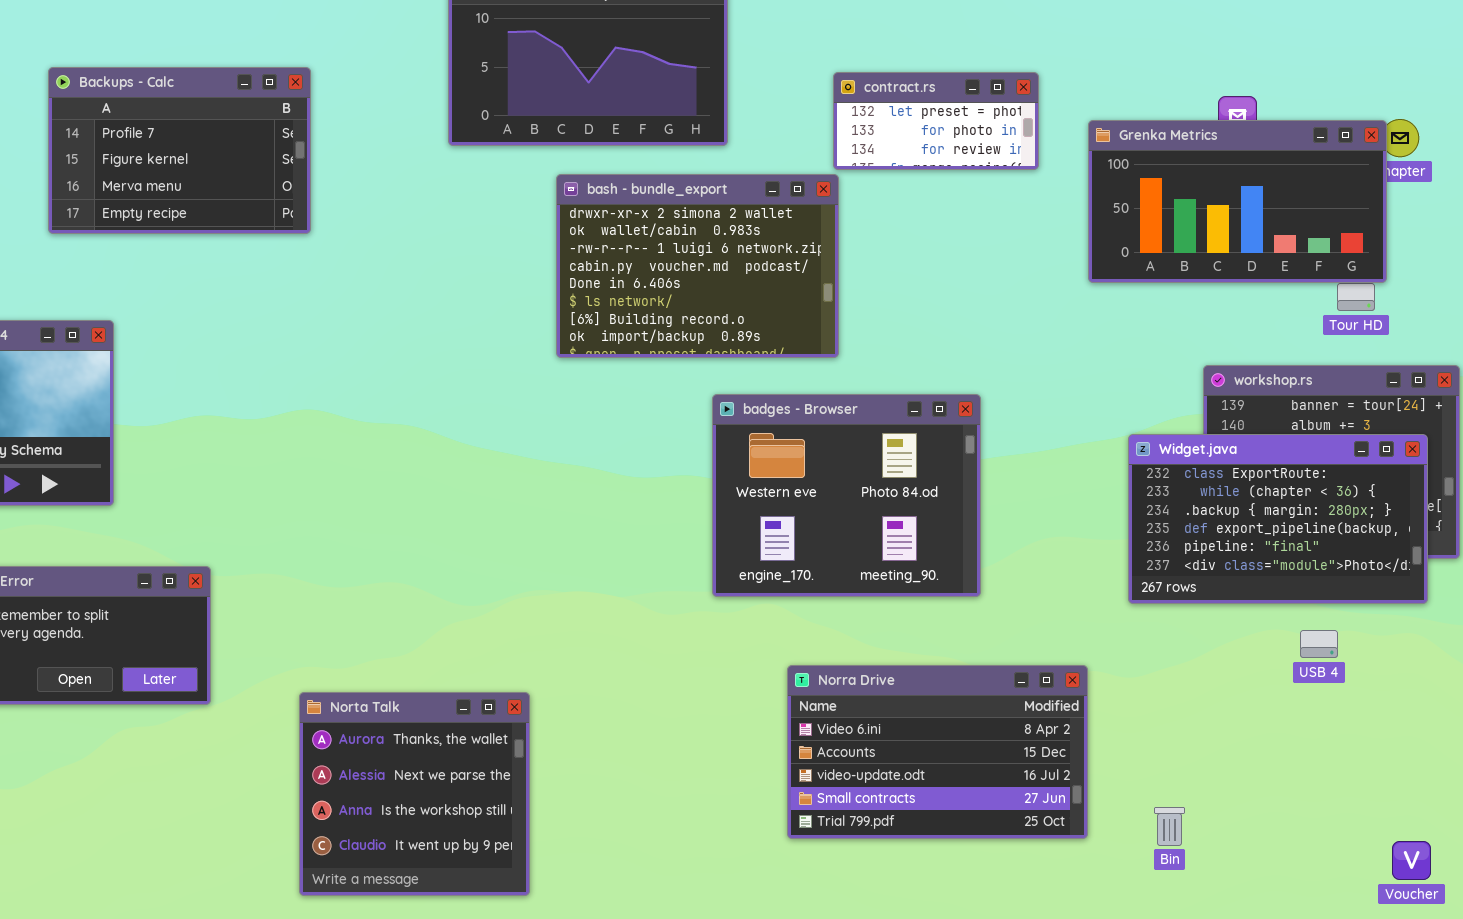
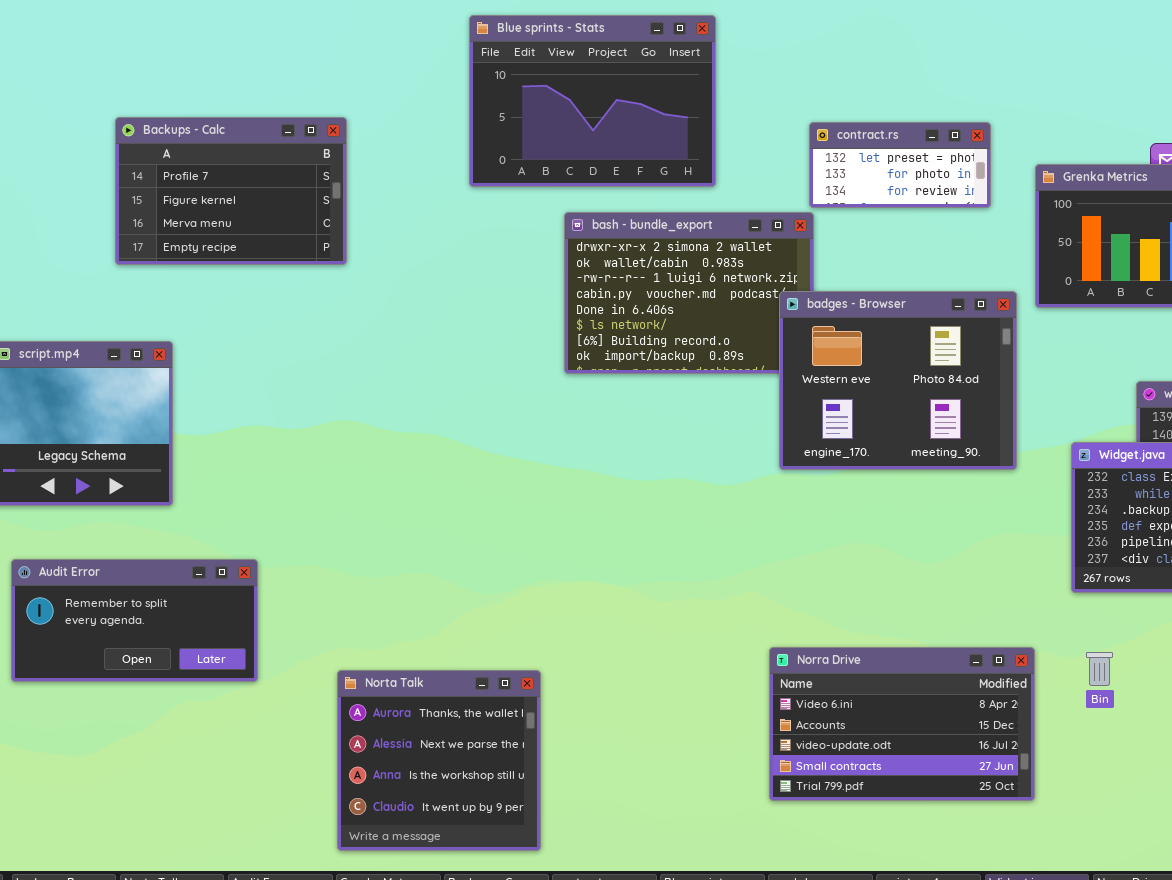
badges - Browser: [712,394,981,597] -> [779,291,1017,470], moved
Bin: [1154,807,1185,846] -> [1086,652,1113,686], moved

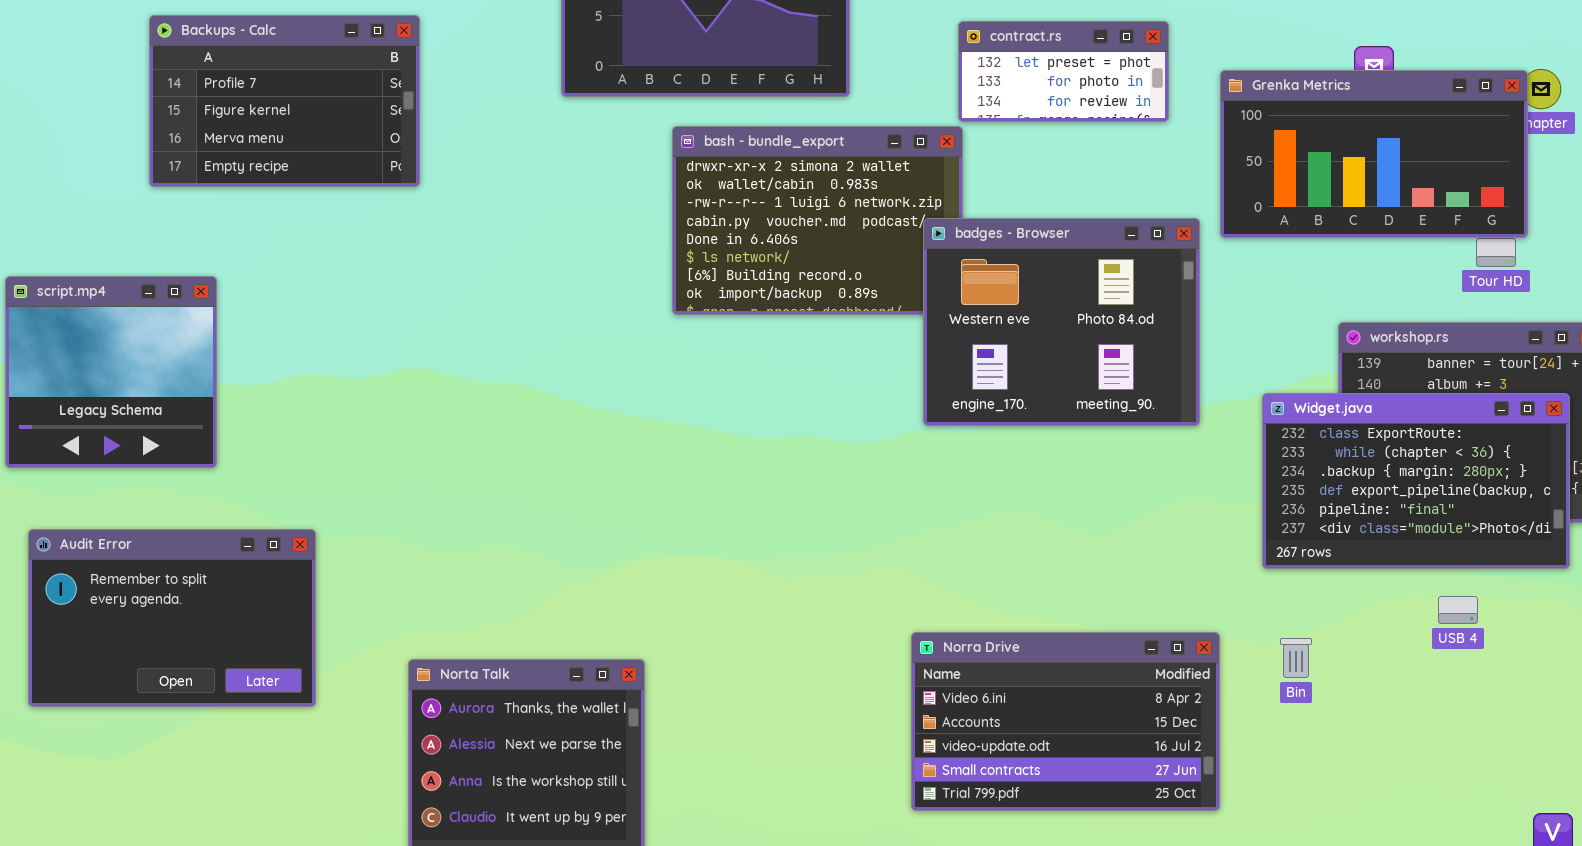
Audit Error: [11,559,258,682] -> [28,529,316,707], resized

